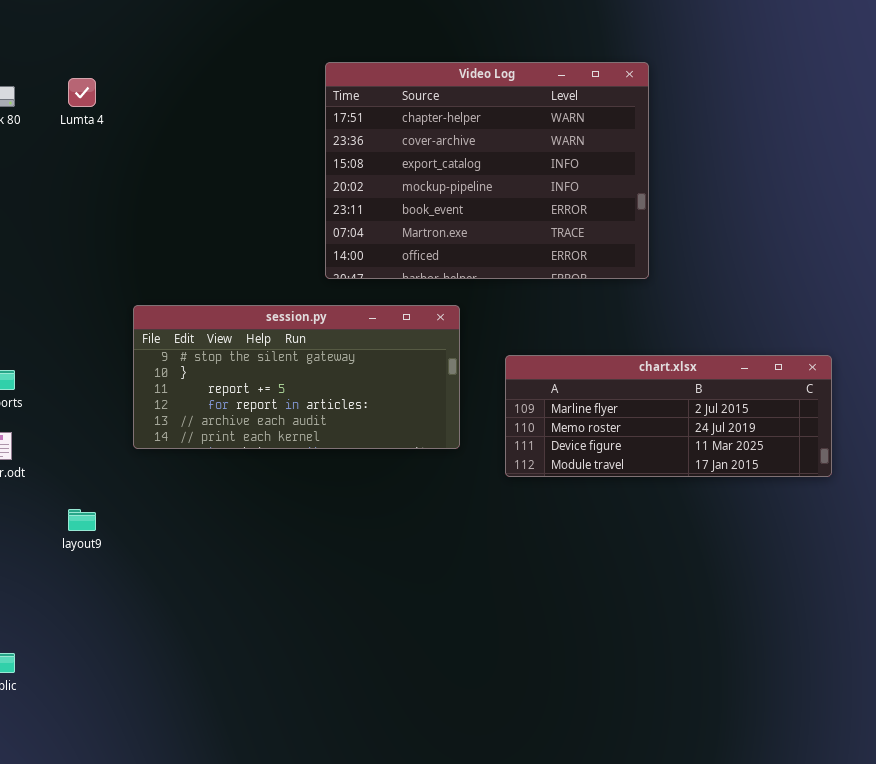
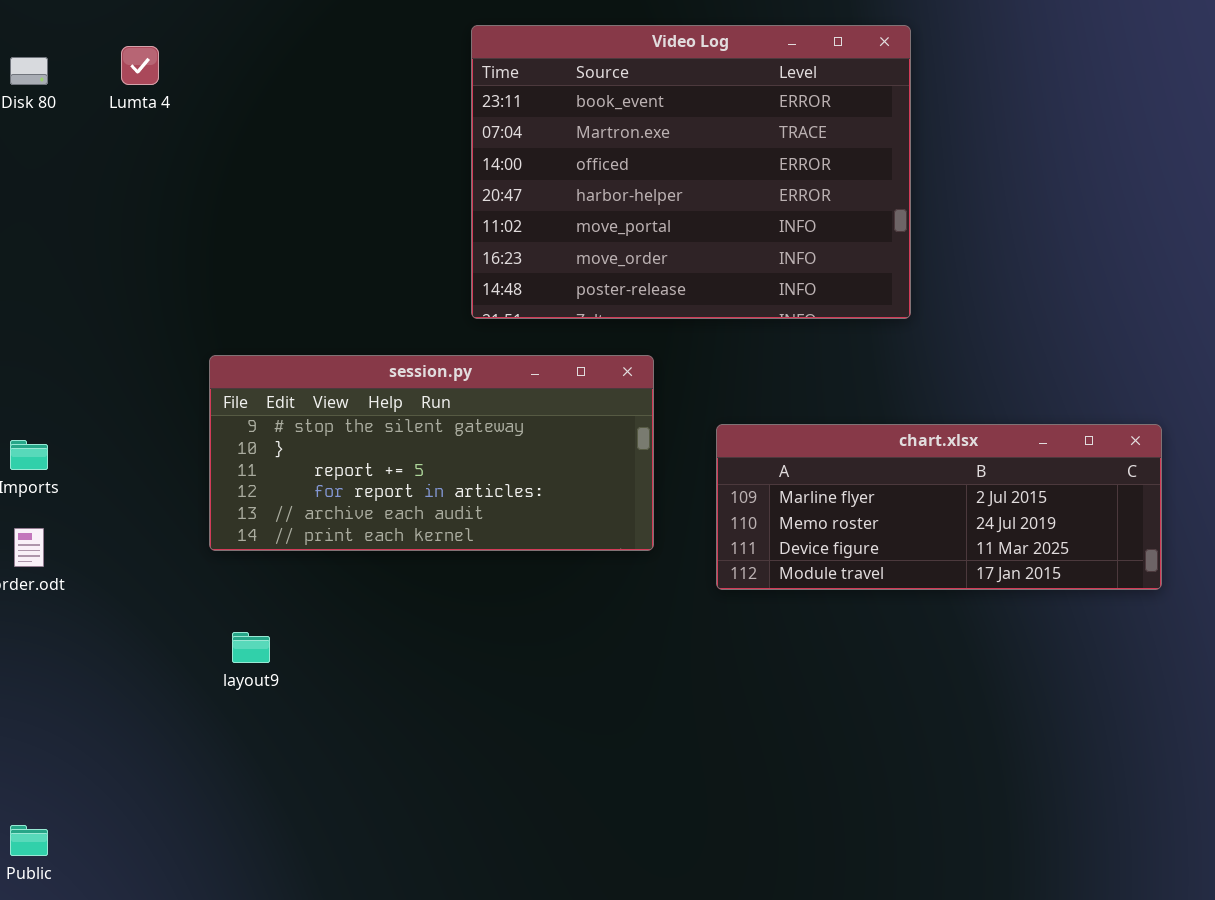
Video Log: [325,62,649,279] -> [471,25,911,319], scrolled down 4 rows
layout9: [68,509,96,531] -> [232,632,270,663], moved

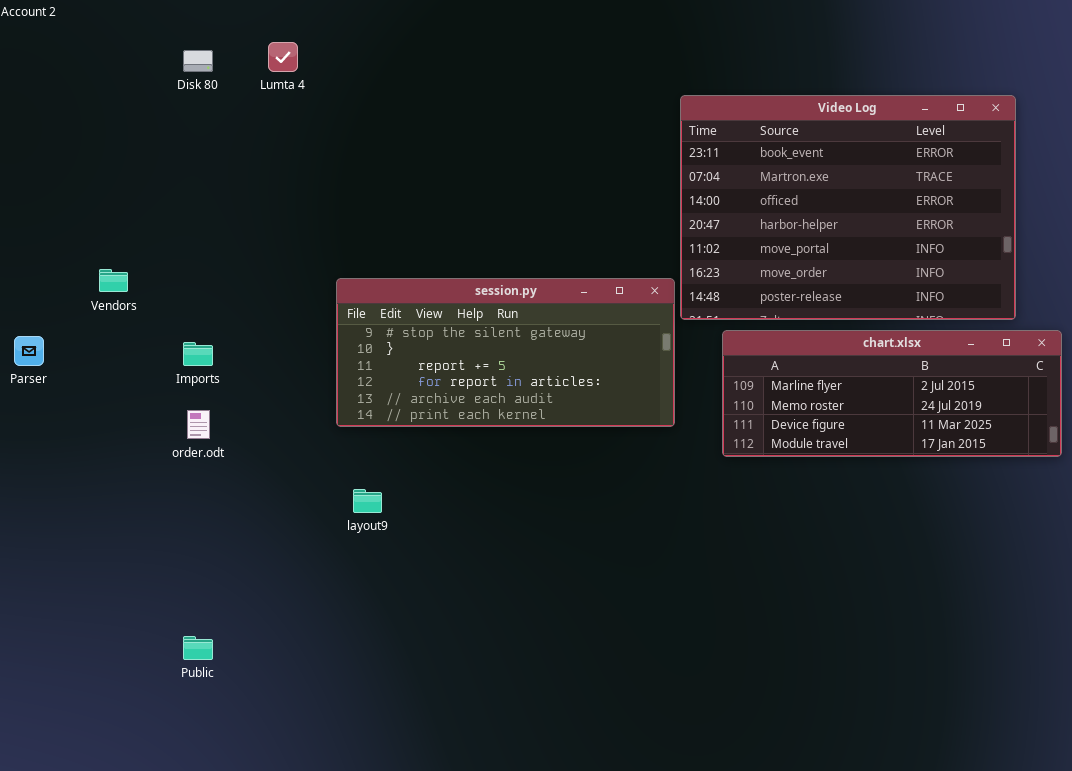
Video Log: [471,25,911,319] -> [680,95,1016,320], moved

